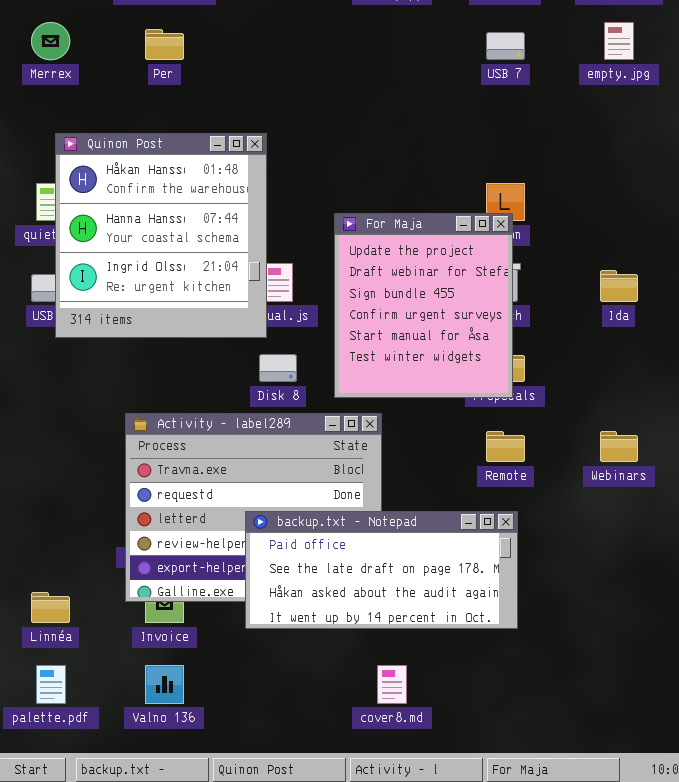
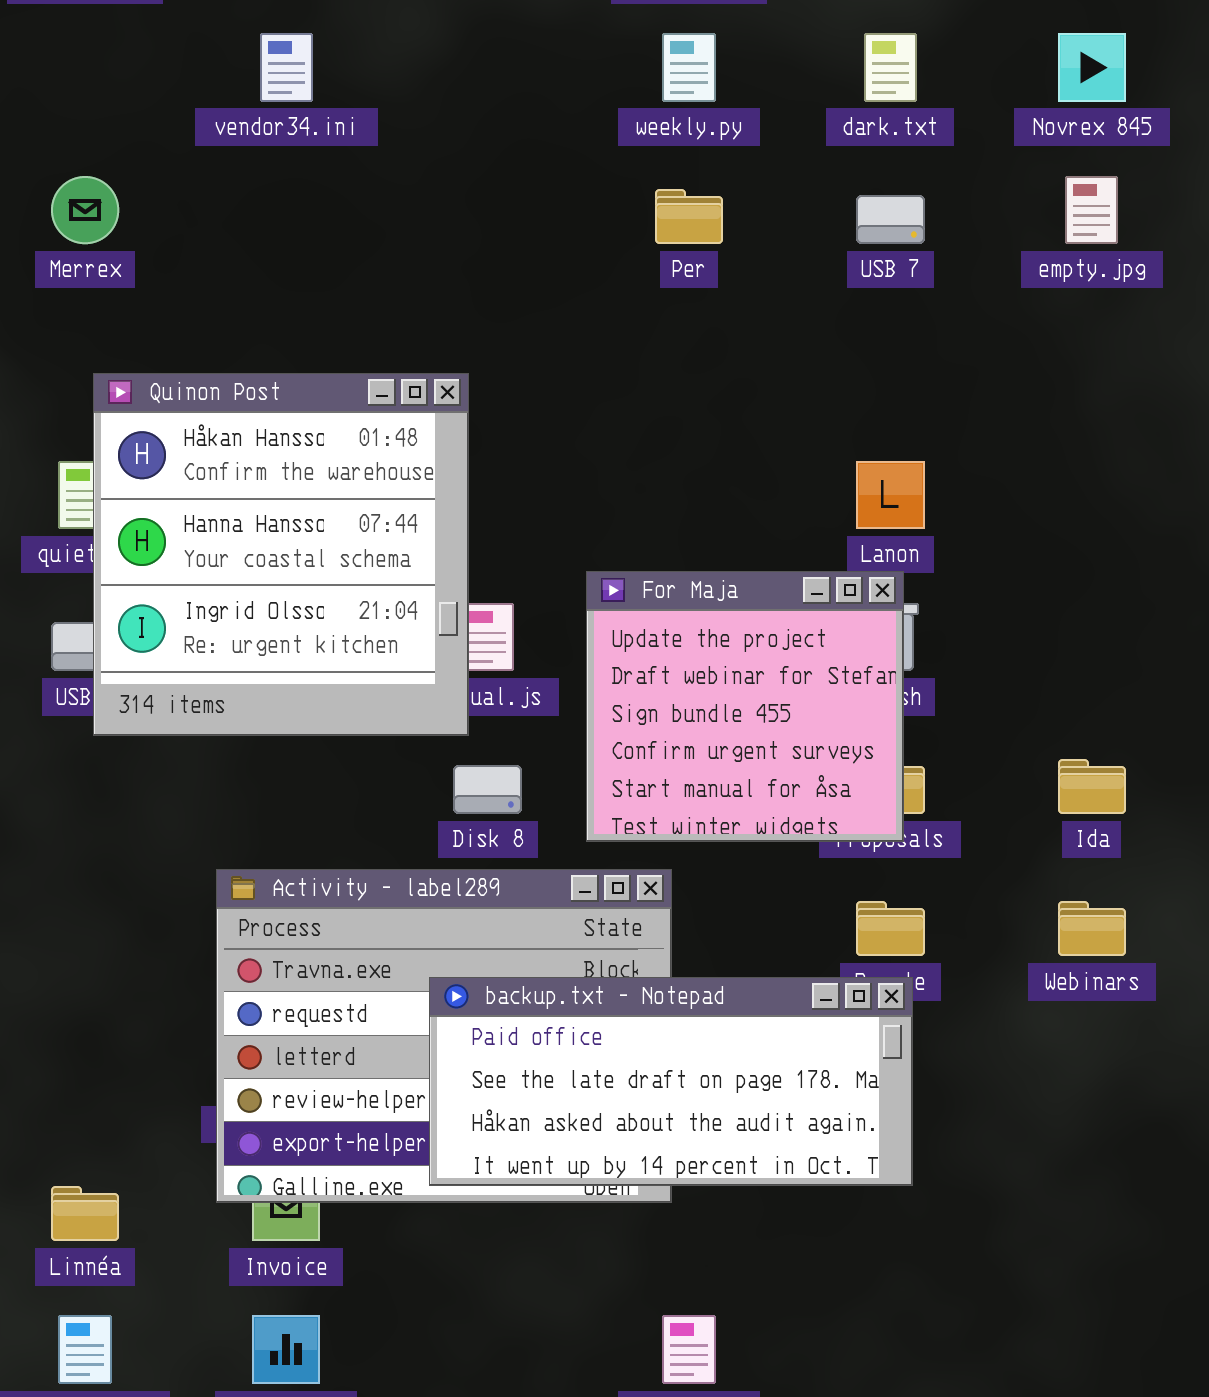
Per: [145,29,184,60] -> [655,189,723,244], moved
For Maja: [334,213,513,398] -> [586,571,904,842], resized
Ida: [600,270,638,302] -> [1058,759,1126,814], moved
backup.txt - Notepad: [245,511,518,629] -> [429,977,913,1186], moved

